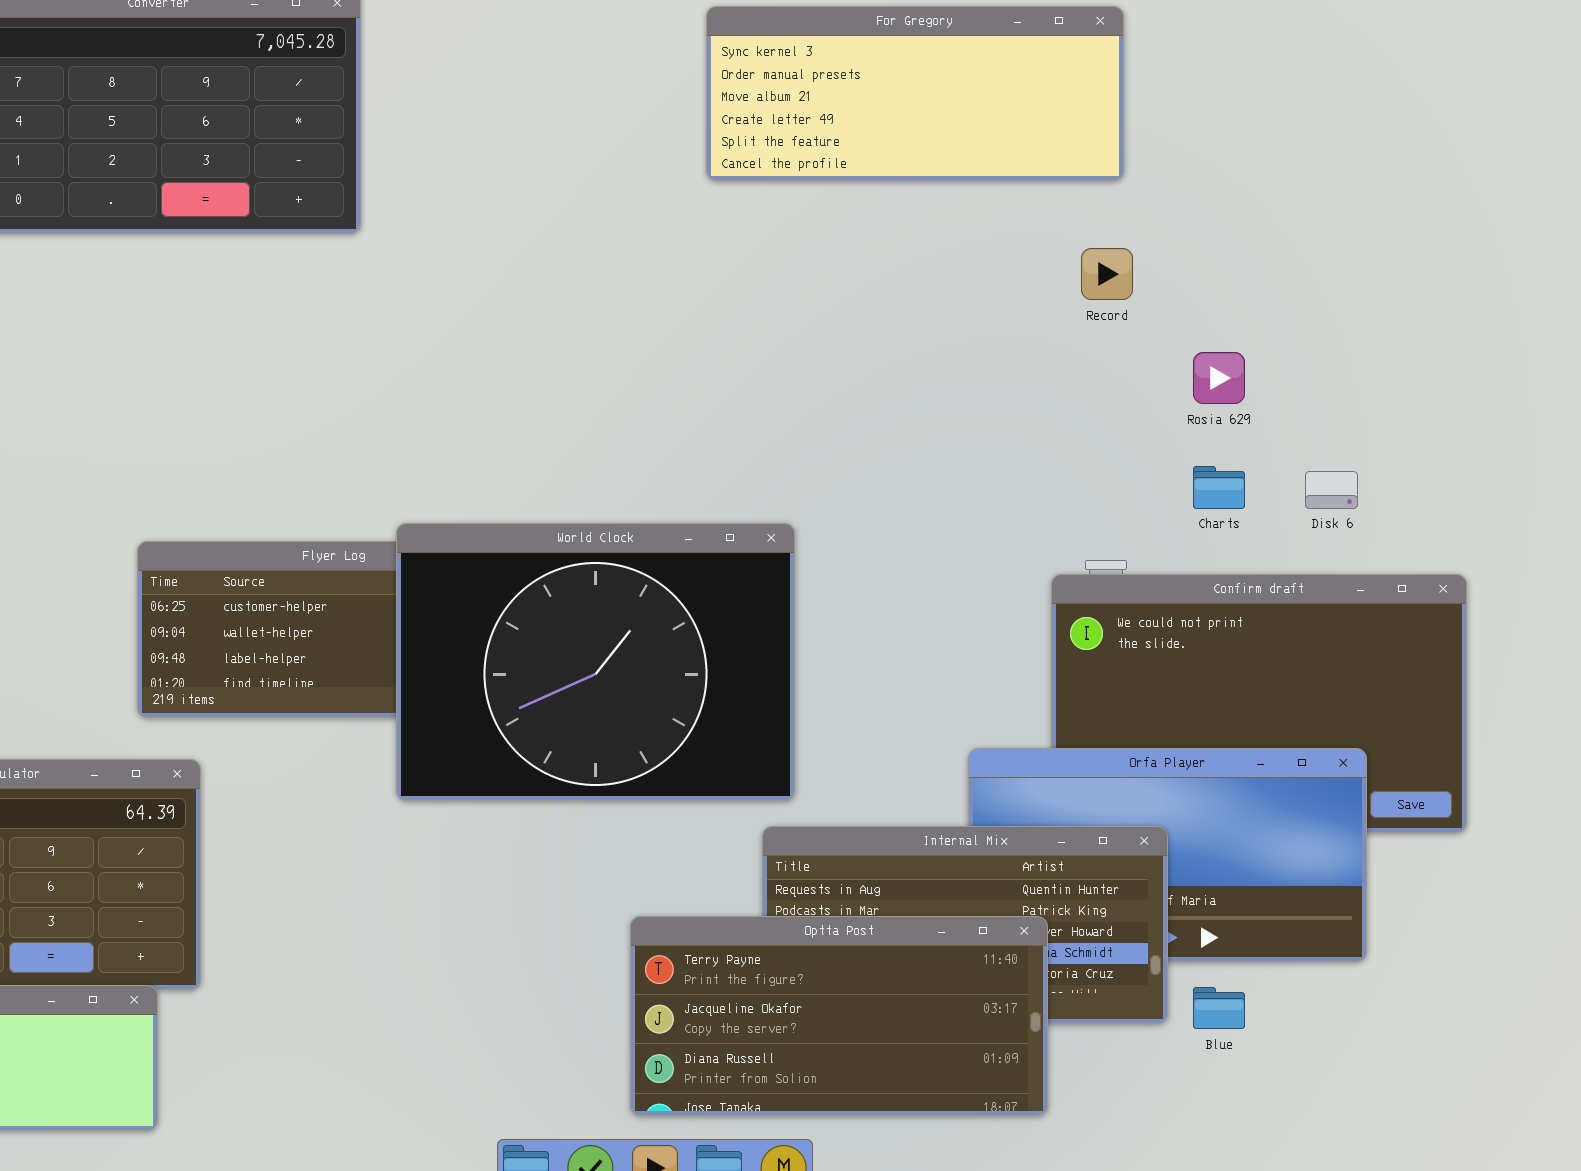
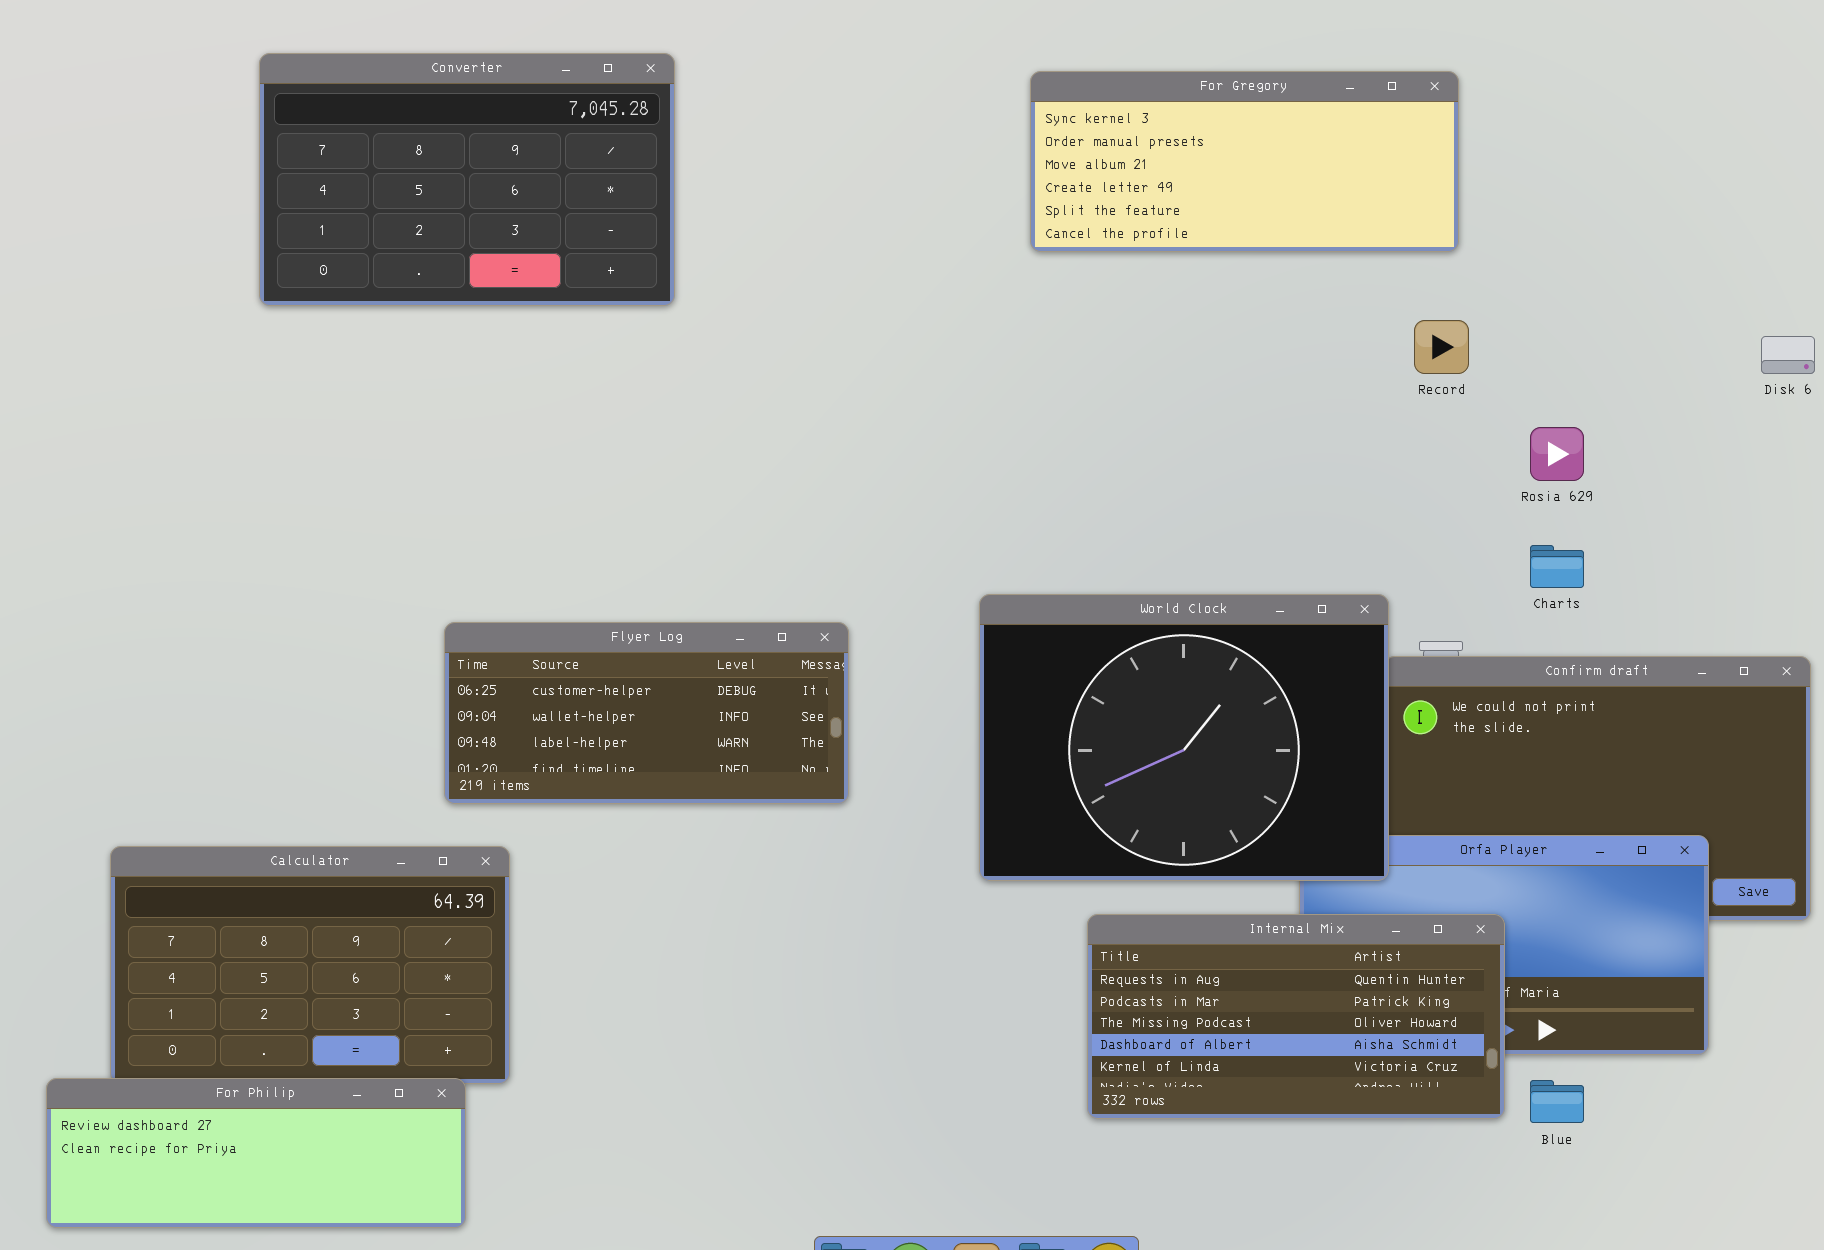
Disk 6: [1305,471,1358,509] -> [1761,336,1815,374], moved
World Clock: [396,523,795,801] -> [979,594,1389,881], moved
Optta Post: [630,916,1048,1116] -> none, closed

